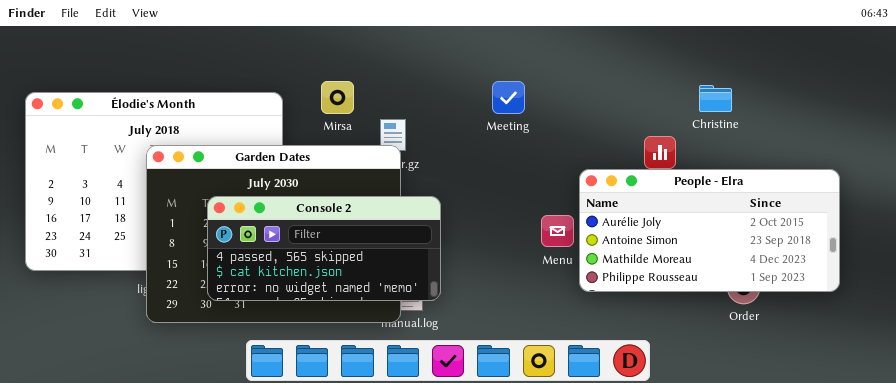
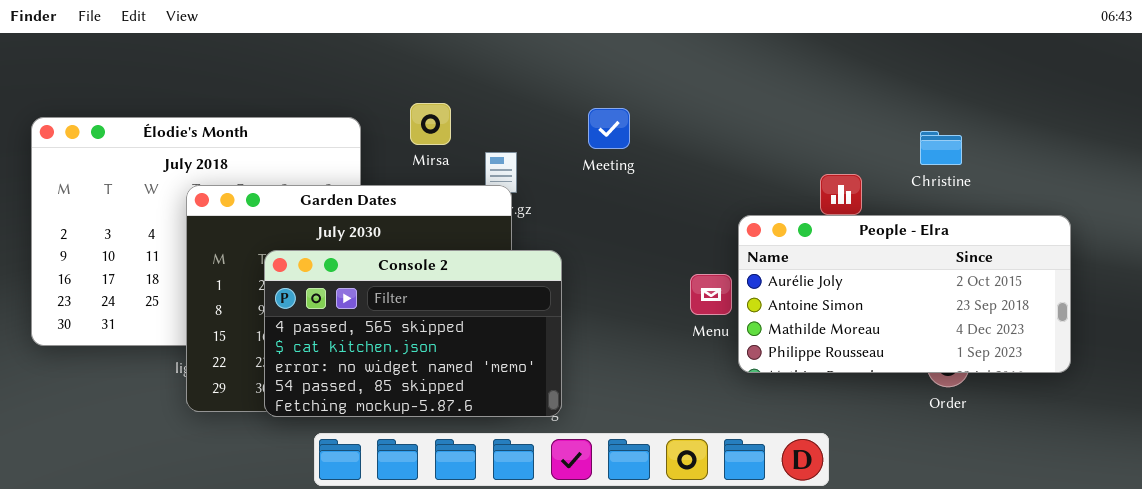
Meeting: [492,81,525,114] -> [588,108,630,149], moved
Christine: [699,85,732,112] -> [920,131,962,165], moved
Console 2: [207,196,441,301] -> [264,250,562,417], resized

